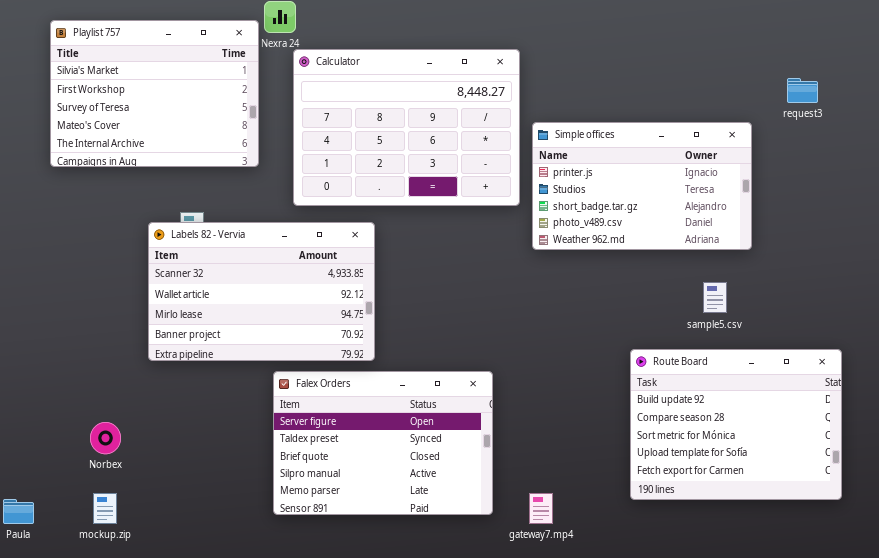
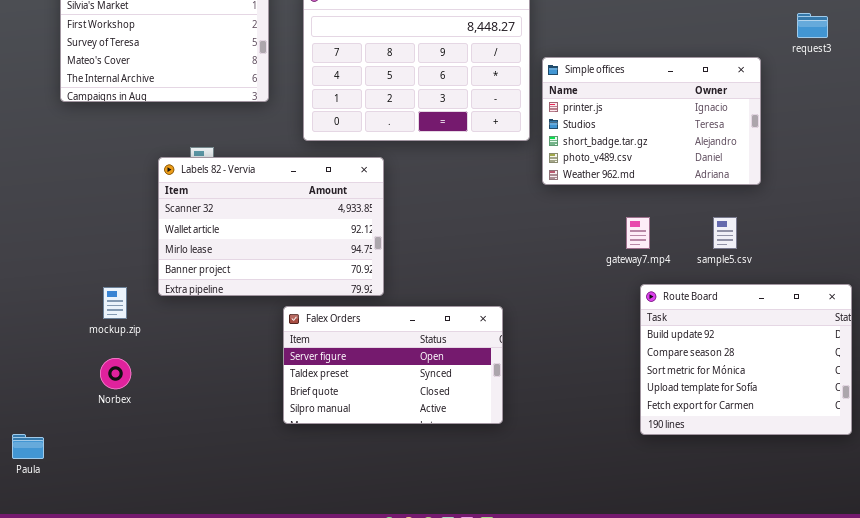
Falex Orders: [273,371,493,515] -> [283,306,503,424], resized
mockup.zip: [93,493,117,524] -> [103,287,127,319], moved
gateway7.mp4: [529,493,553,524] -> [626,217,650,249], moved

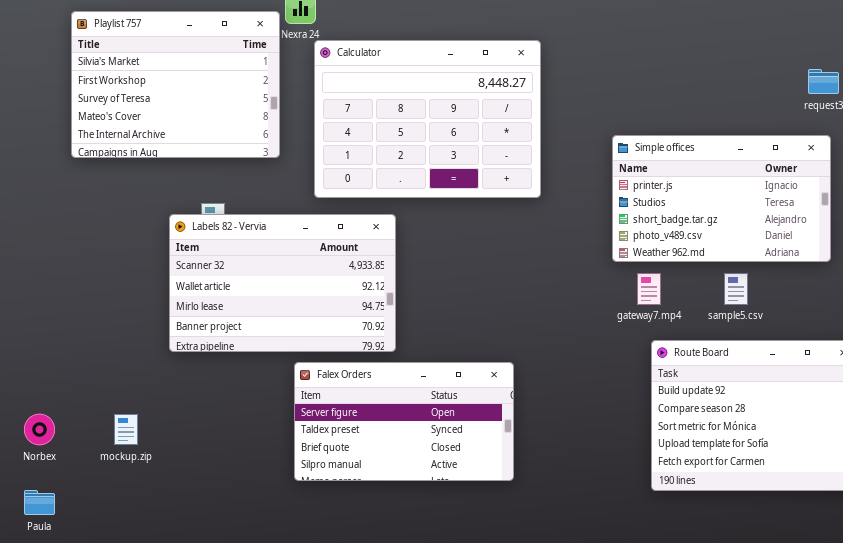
Simple offices: [542,57,761,185] -> [612,135,831,262], moved
mockup.zip: [103,287,127,319] -> [114,414,138,445], moved
Norbex: [100,358,131,389] -> [24,414,55,445], moved

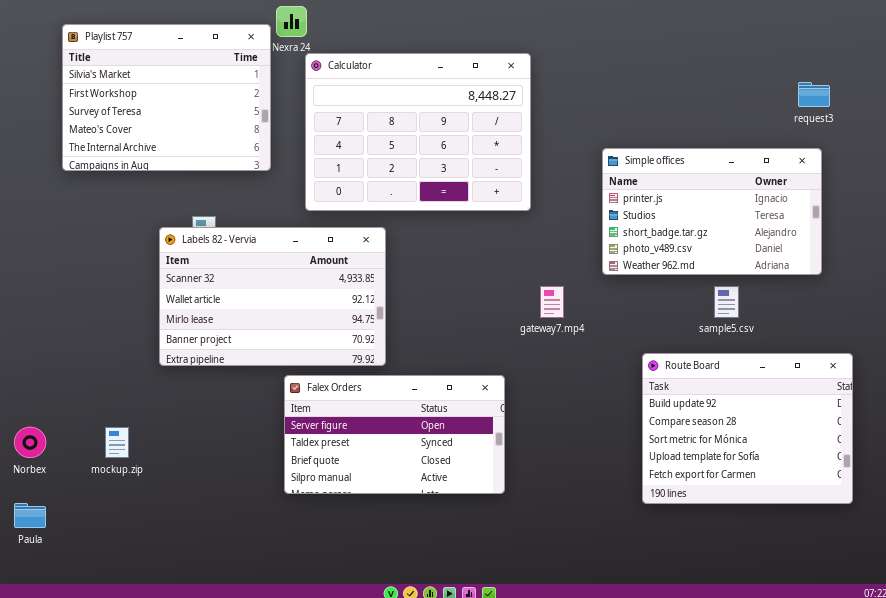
gateway7.mp4: [637,273,661,305] -> [540,286,564,318], moved

